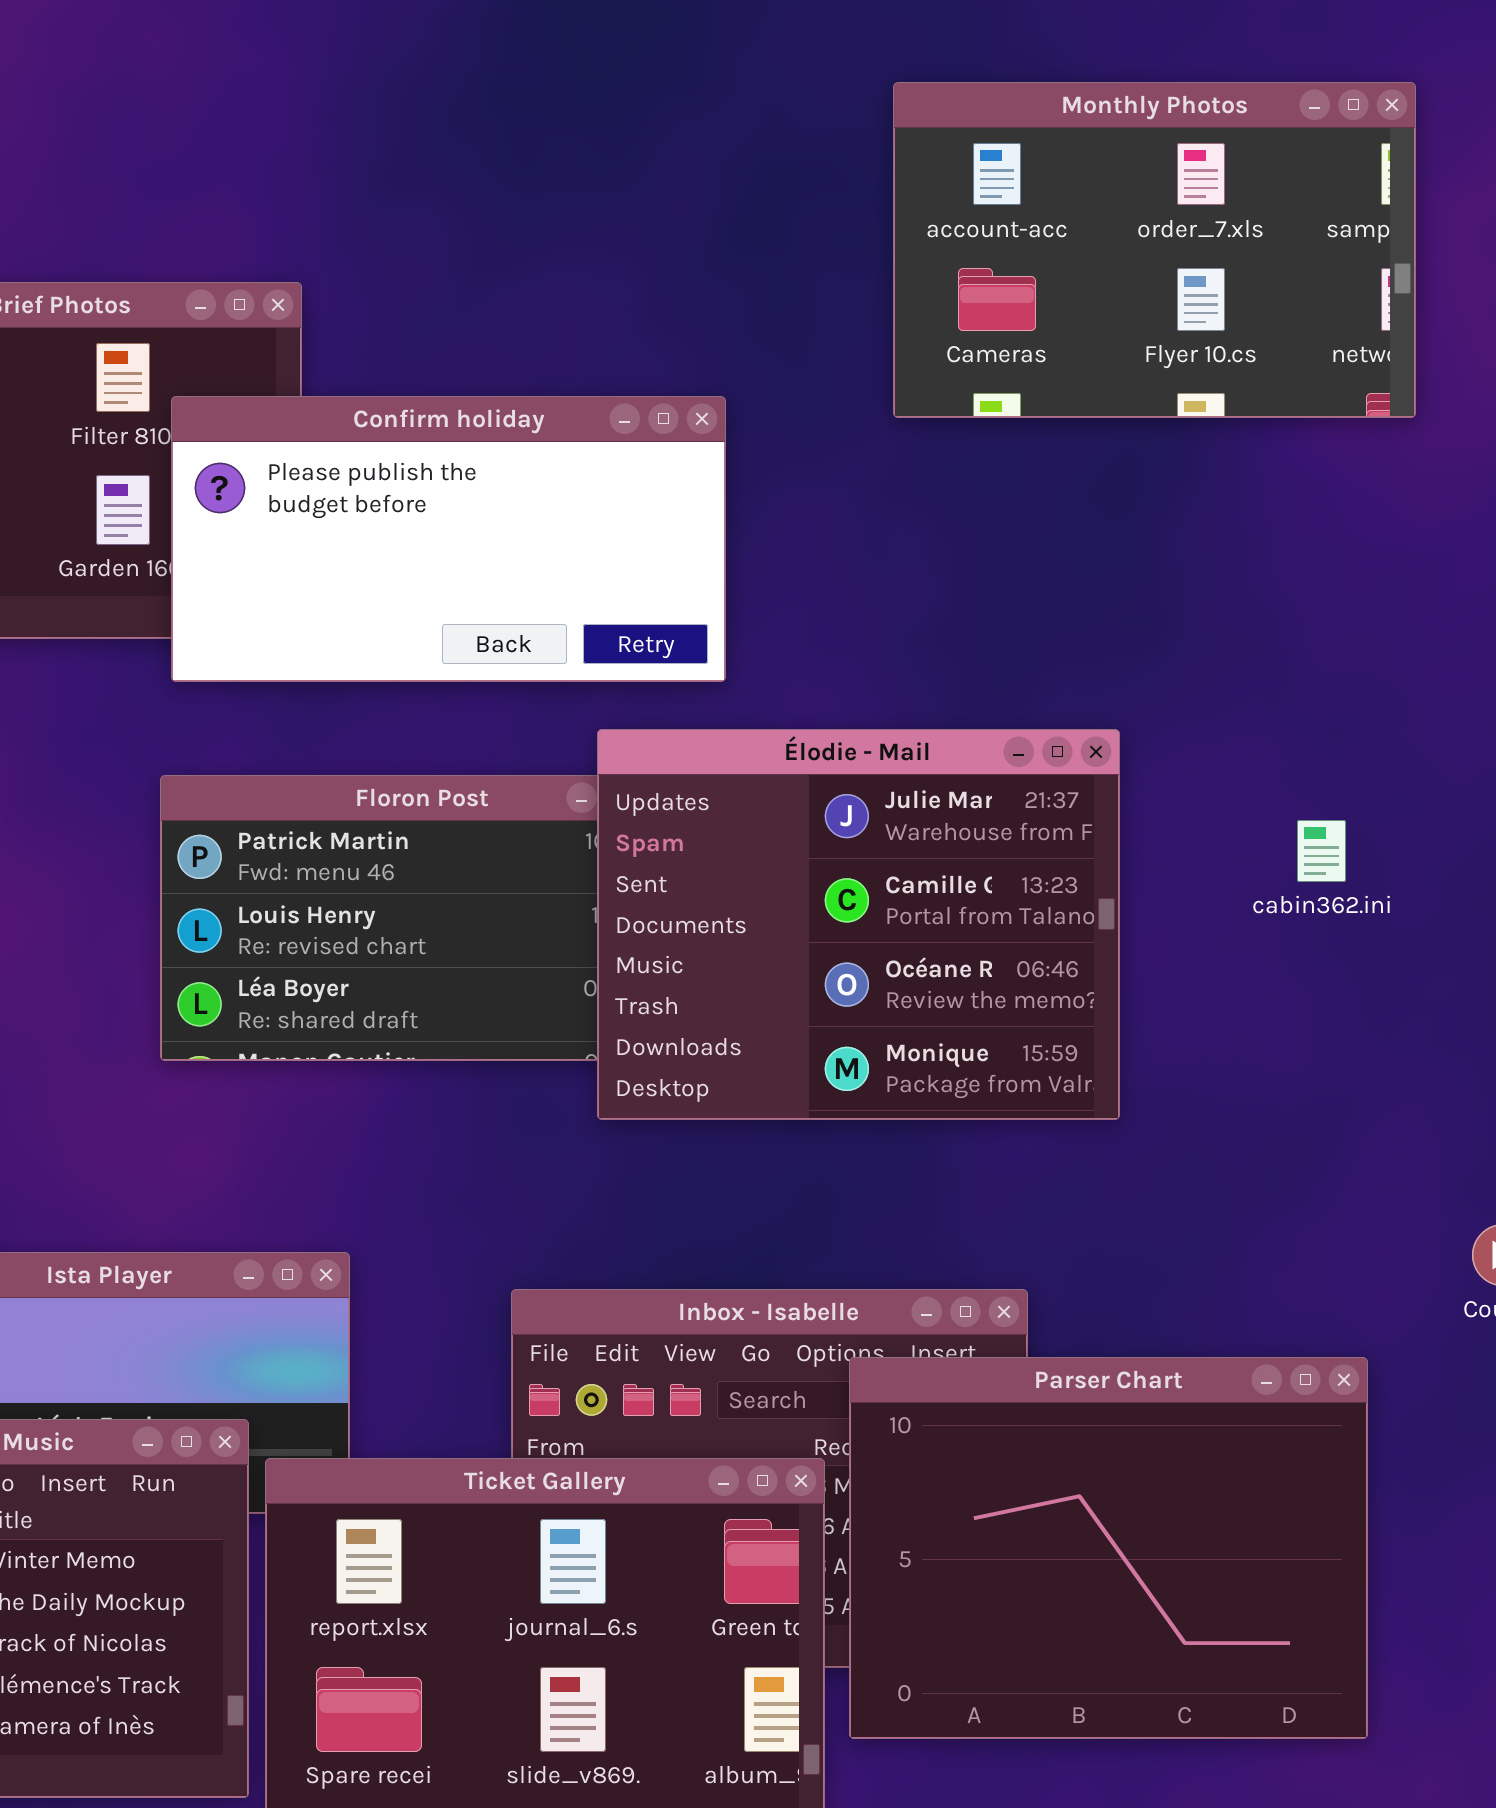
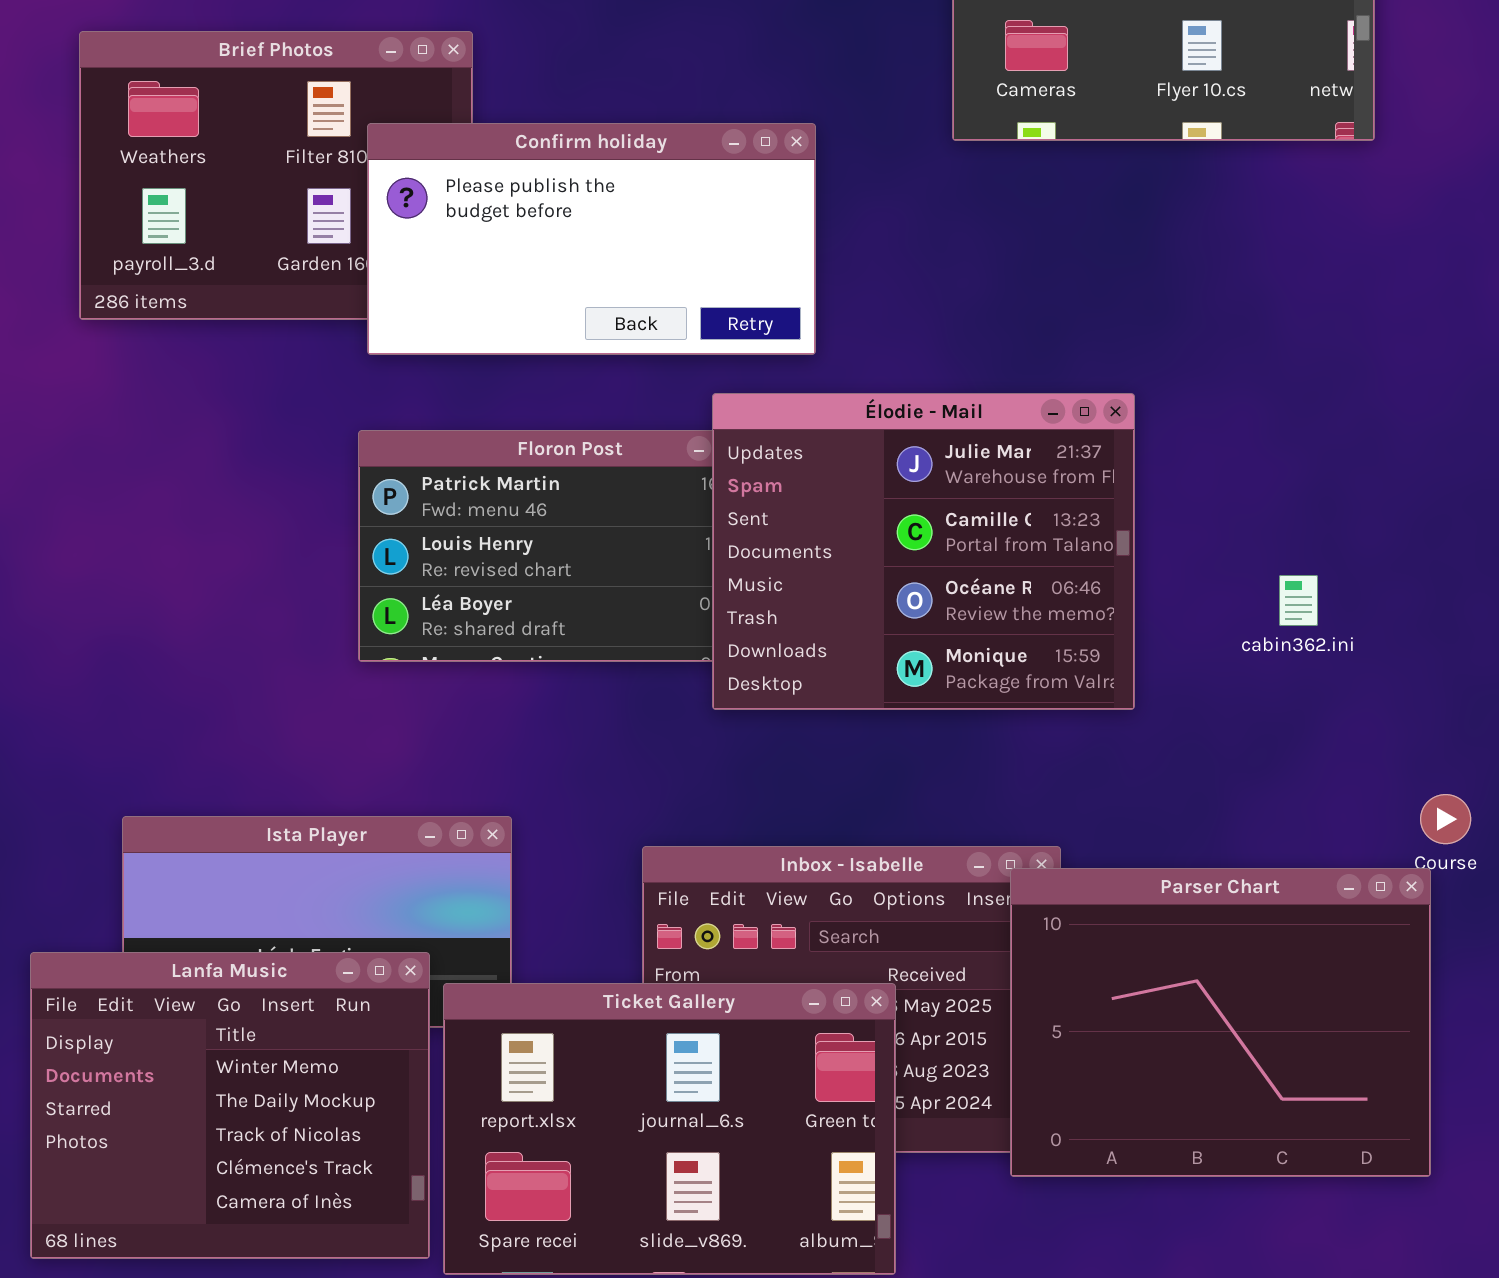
cabin362.ini: [1297,820,1346,882] -> [1279,575,1318,626], moved
Parser Chart: [849,1357,1368,1739] -> [1010,868,1431,1177], moved

